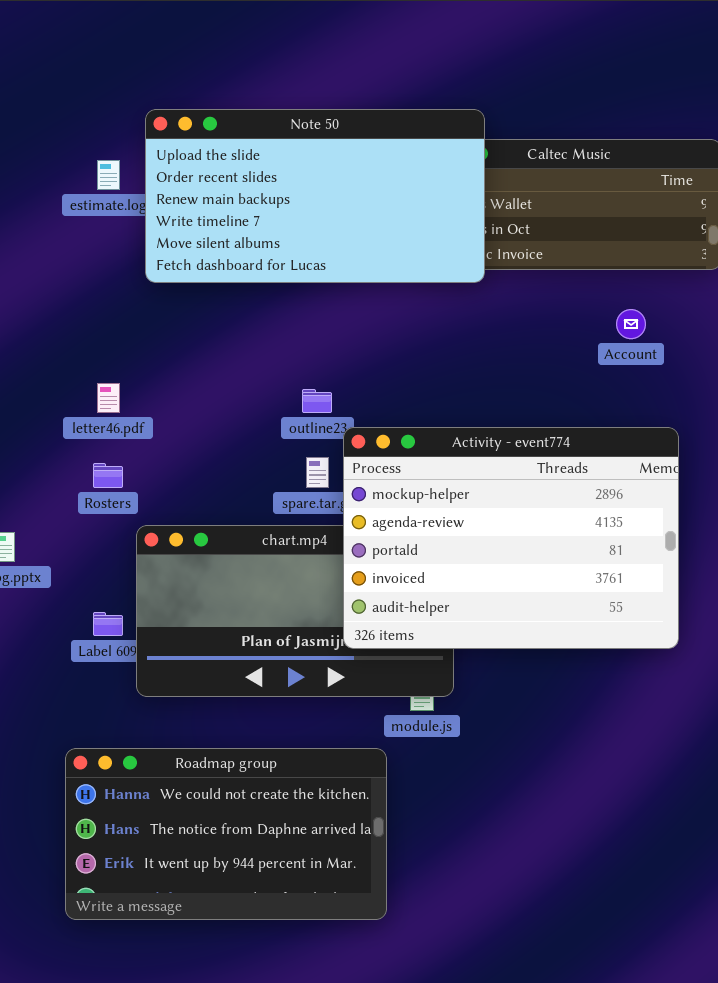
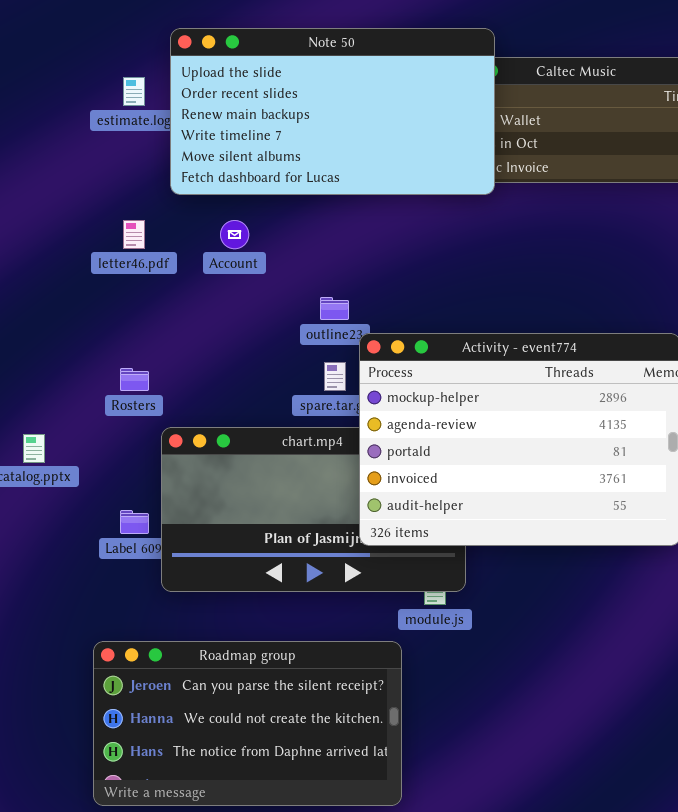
Account: [616,309,646,339] -> [220,220,249,249], moved
letter46.pdf: [97,383,120,413] -> [123,220,145,249], moved
Roadmap group: [65,748,387,920] -> [93,641,402,806], scrolled up 1 row

